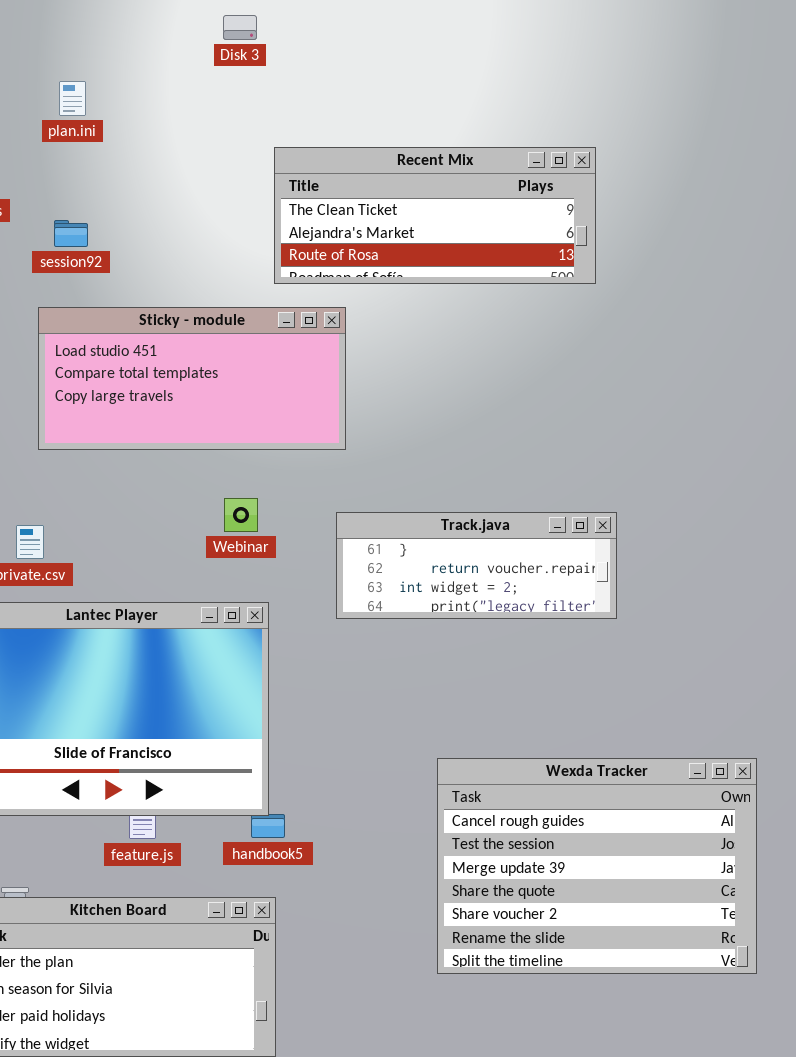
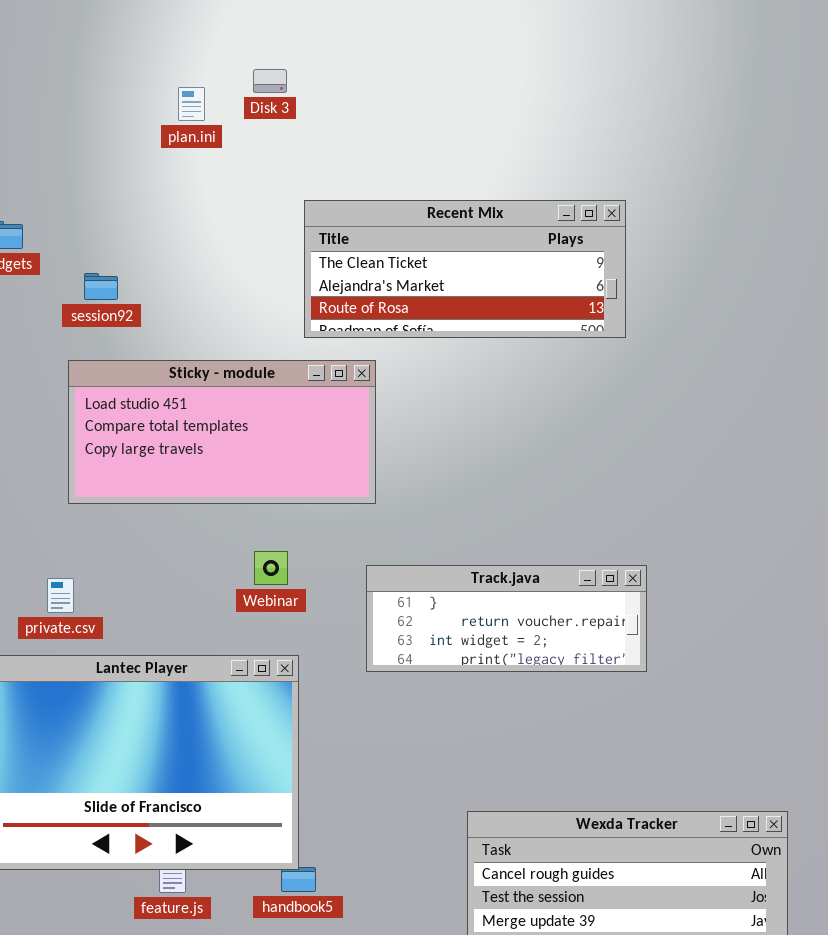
plan.ini: [59,81,86,116] -> [178,87,205,121], moved

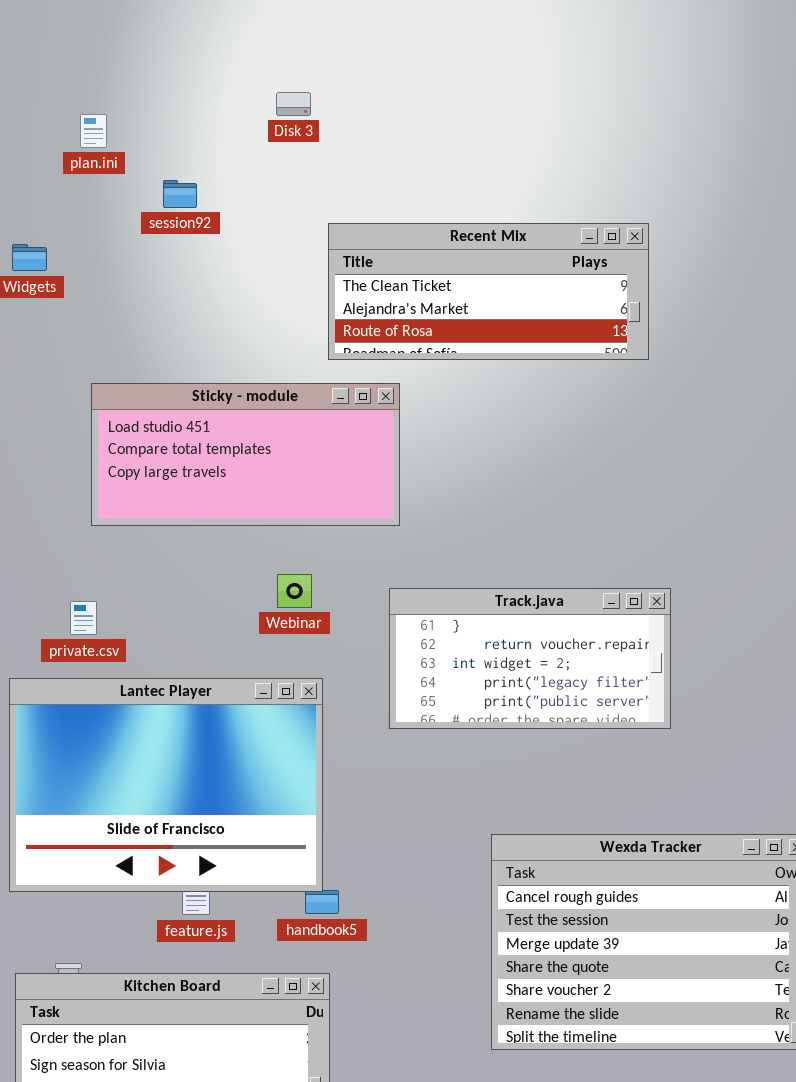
plan.ini: [178,87,205,121] -> [80,114,107,148], moved
session92: [84,273,118,300] -> [163,180,197,208], moved
Track.java: [366,565,647,672] -> [389,588,671,729], resized

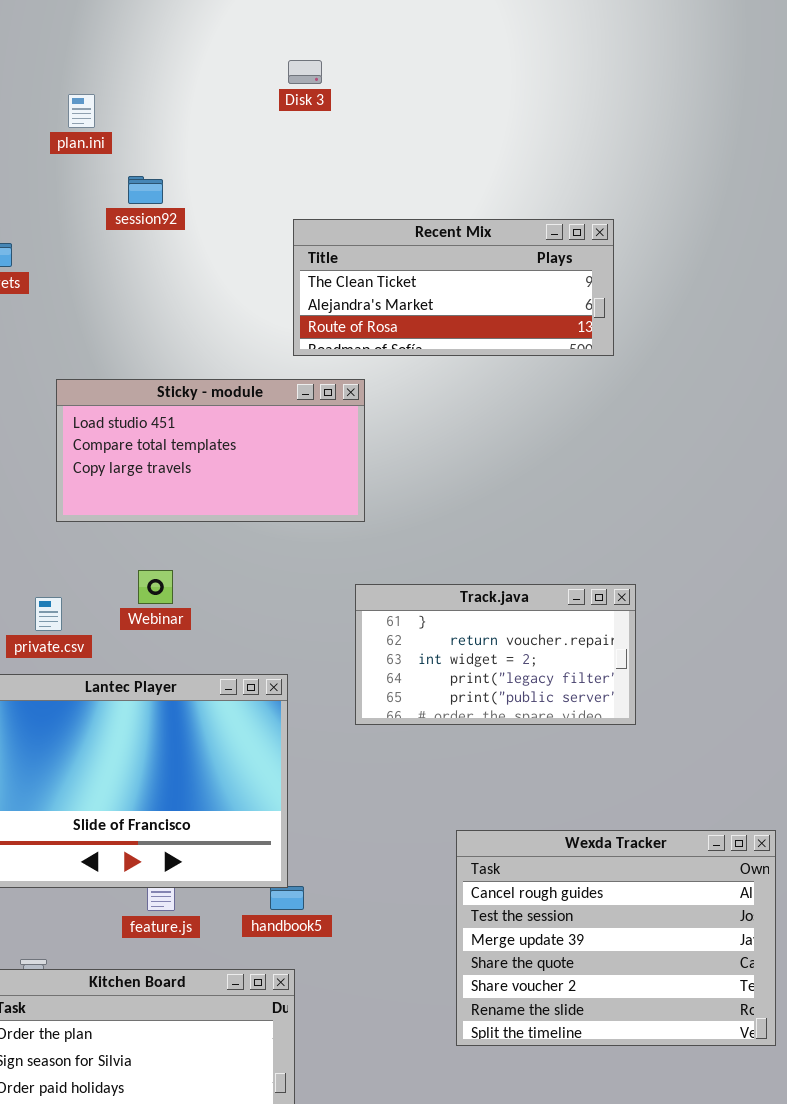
Disk 3: [276,92,311,116] -> [288,60,322,84], moved
plan.ini: [80,114,107,148] -> [68,94,95,128], moved
Webinar: [277,574,312,608] -> [138,570,173,604], moved

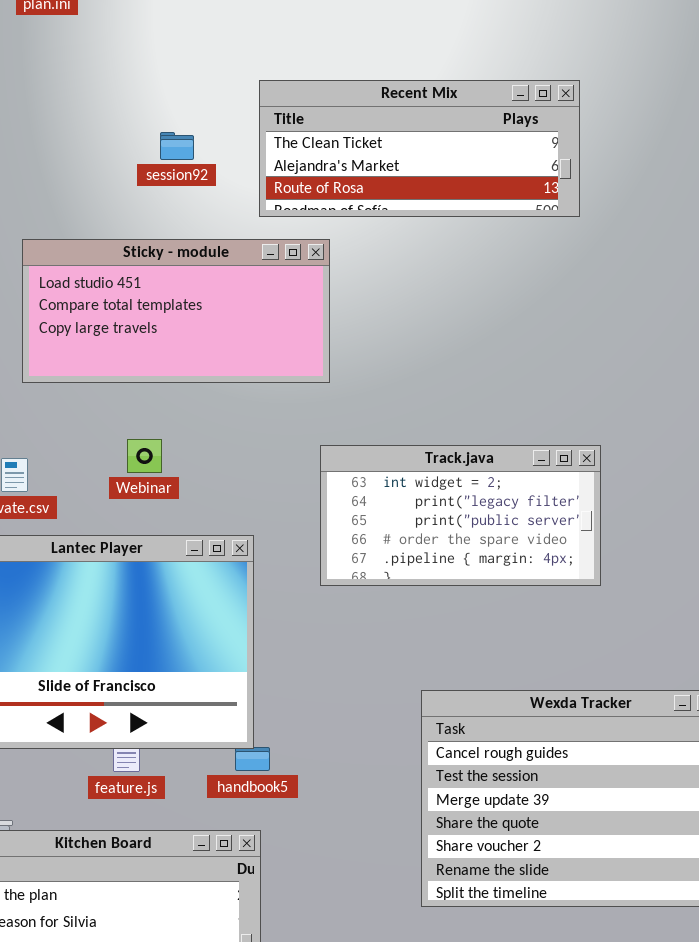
session92: [128,176,163,204] -> [160,132,194,160], moved
Webinar: [138,570,173,604] -> [127,439,162,473], moved
Track.java: [355,584,636,725] -> [320,445,601,586], scrolled down 2 rows

